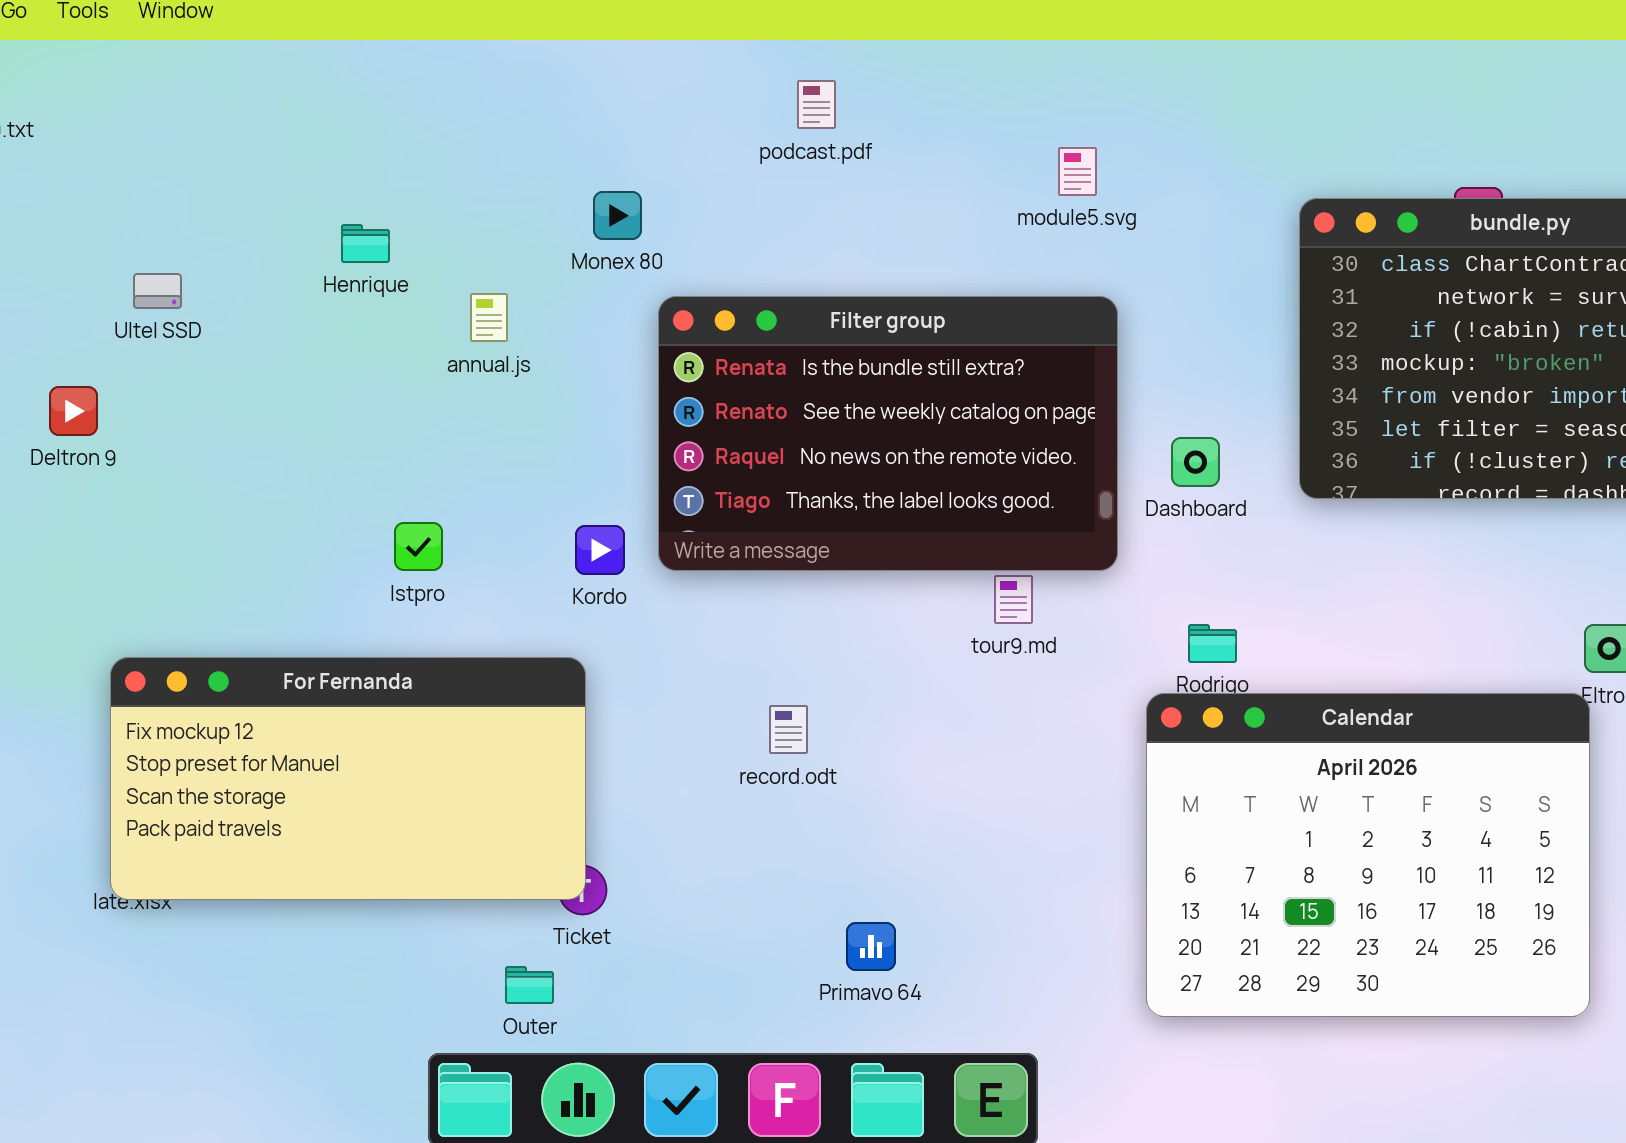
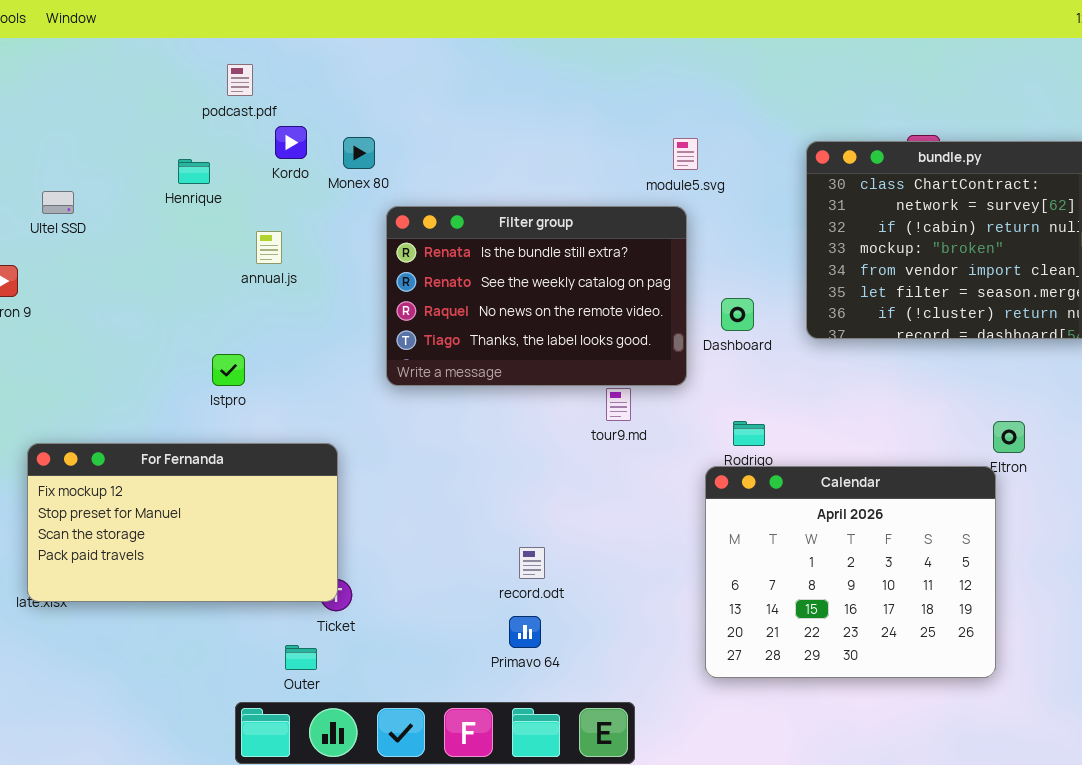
podcast.pdf: [797,80,836,129] -> [227,64,253,96], moved
module5.svg: [1058,147,1097,196] -> [673,138,698,170], moved
annual.js: [470,293,508,342] -> [256,231,282,264], moved
Kordo: [575,525,625,575] -> [275,126,307,159], moved
record.odt: [769,705,808,754] -> [519,547,545,579], moved

